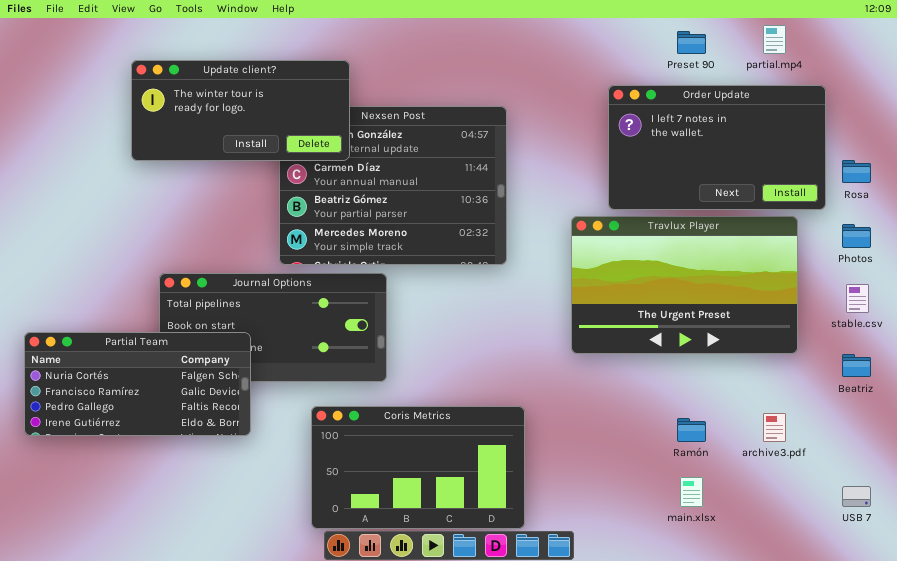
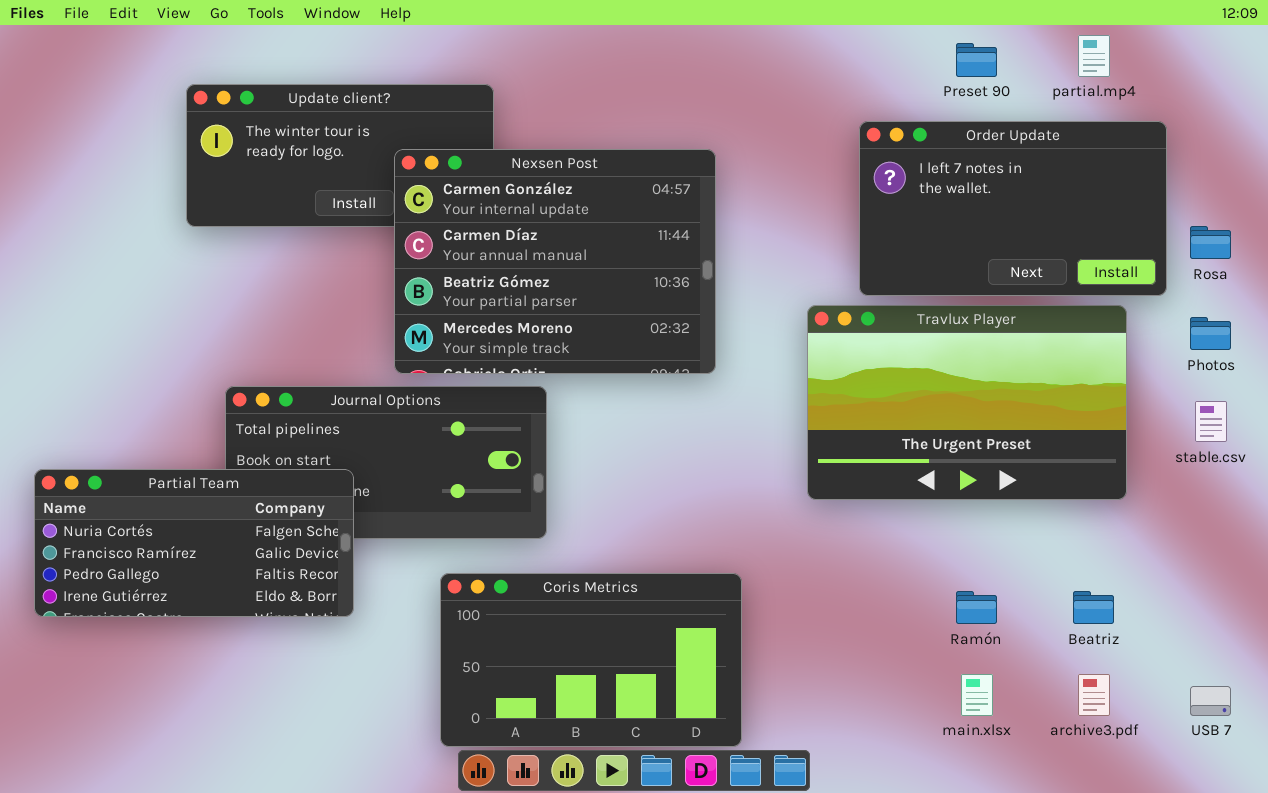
Nexsen Post: [279,106,507,265] -> [394,149,716,374], raised
Beatriz: [842,354,871,377] -> [1073,591,1114,624], moved
archive3.pdf: [763,413,786,442] -> [1078,674,1110,716], moved

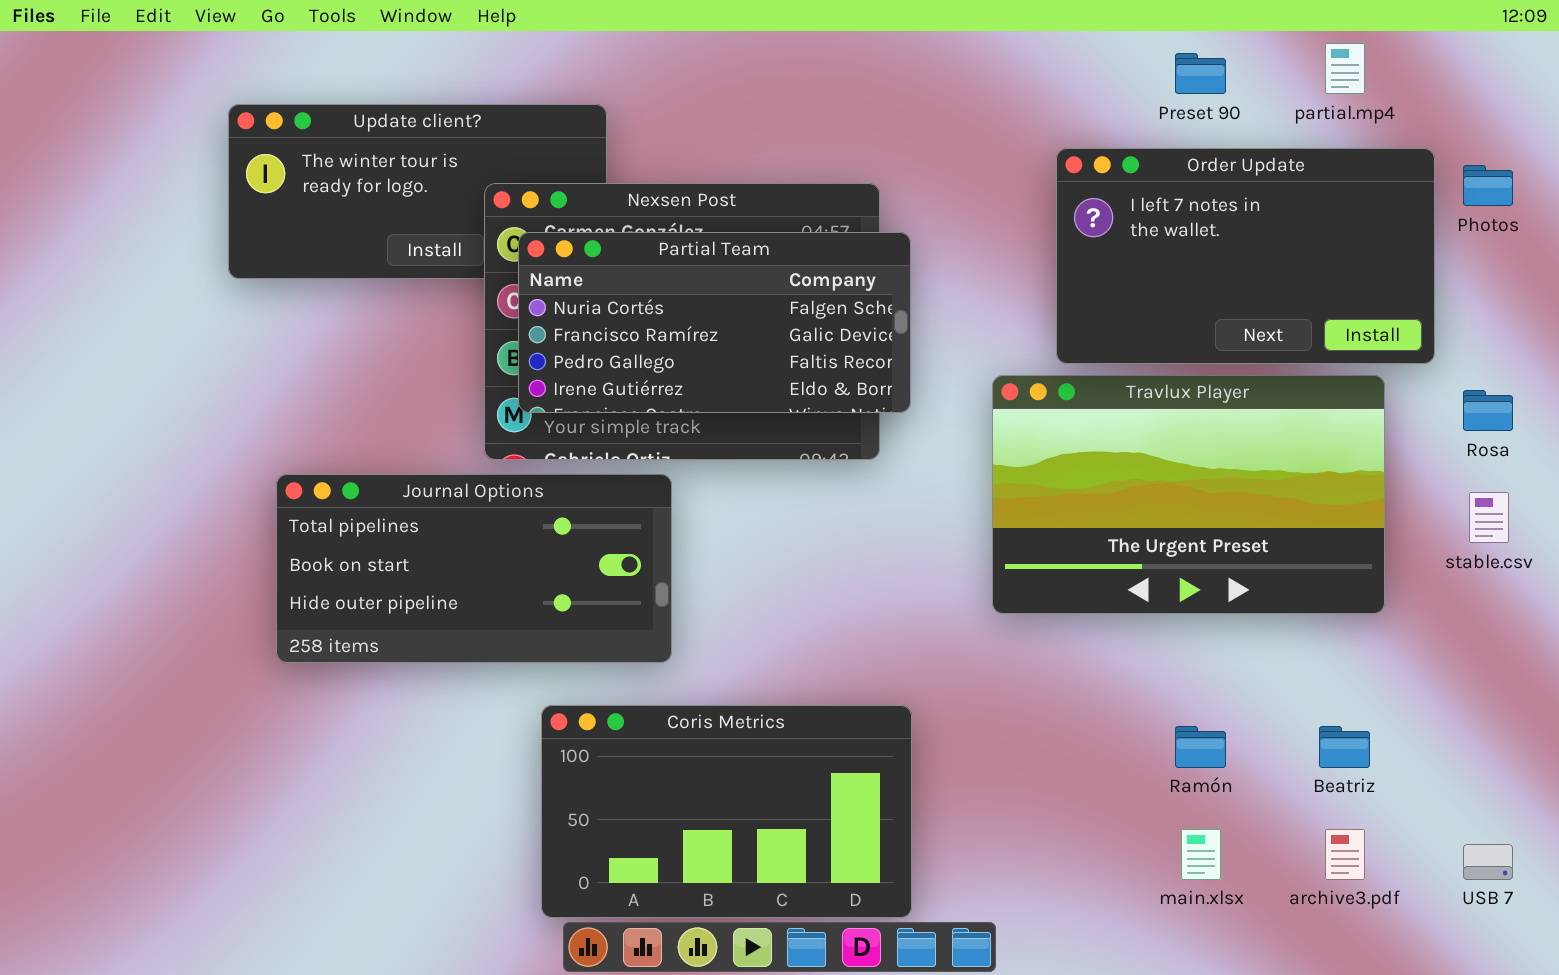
Rosa: [1190,226,1231,259] -> [1463,390,1513,431], moved
Photos: [1190,317,1231,350] -> [1463,165,1513,206], moved
Partial Team: [34,469,354,617] -> [518,232,911,413], moved

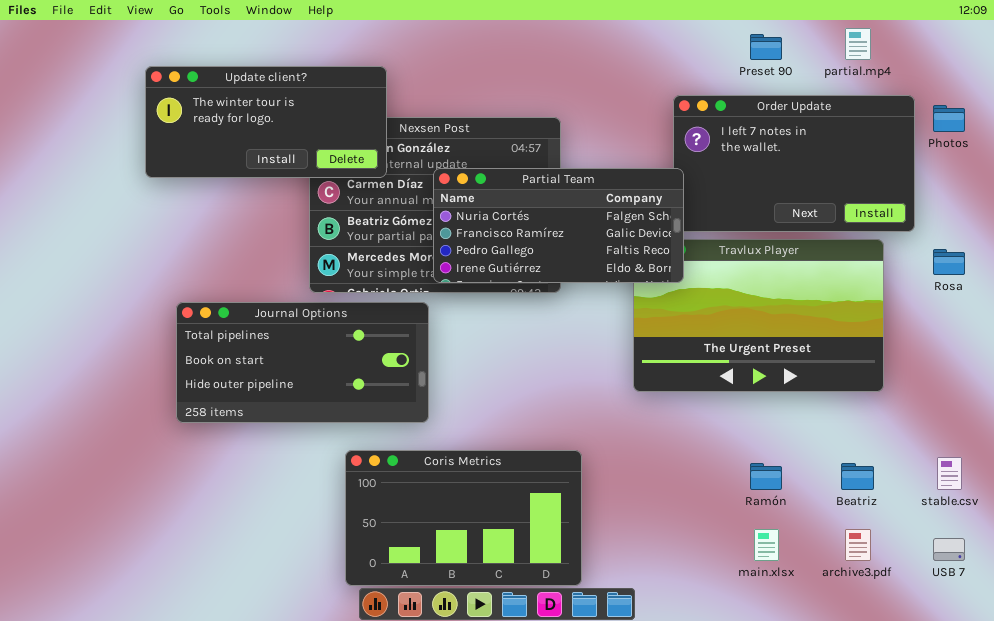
Update client?: [228,104,607,279] -> [145,66,387,178], raised
Partial Team: [518,232,911,413] -> [433,168,684,283], moved
stable.csv: [1469,492,1509,543] -> [937,457,962,490], moved

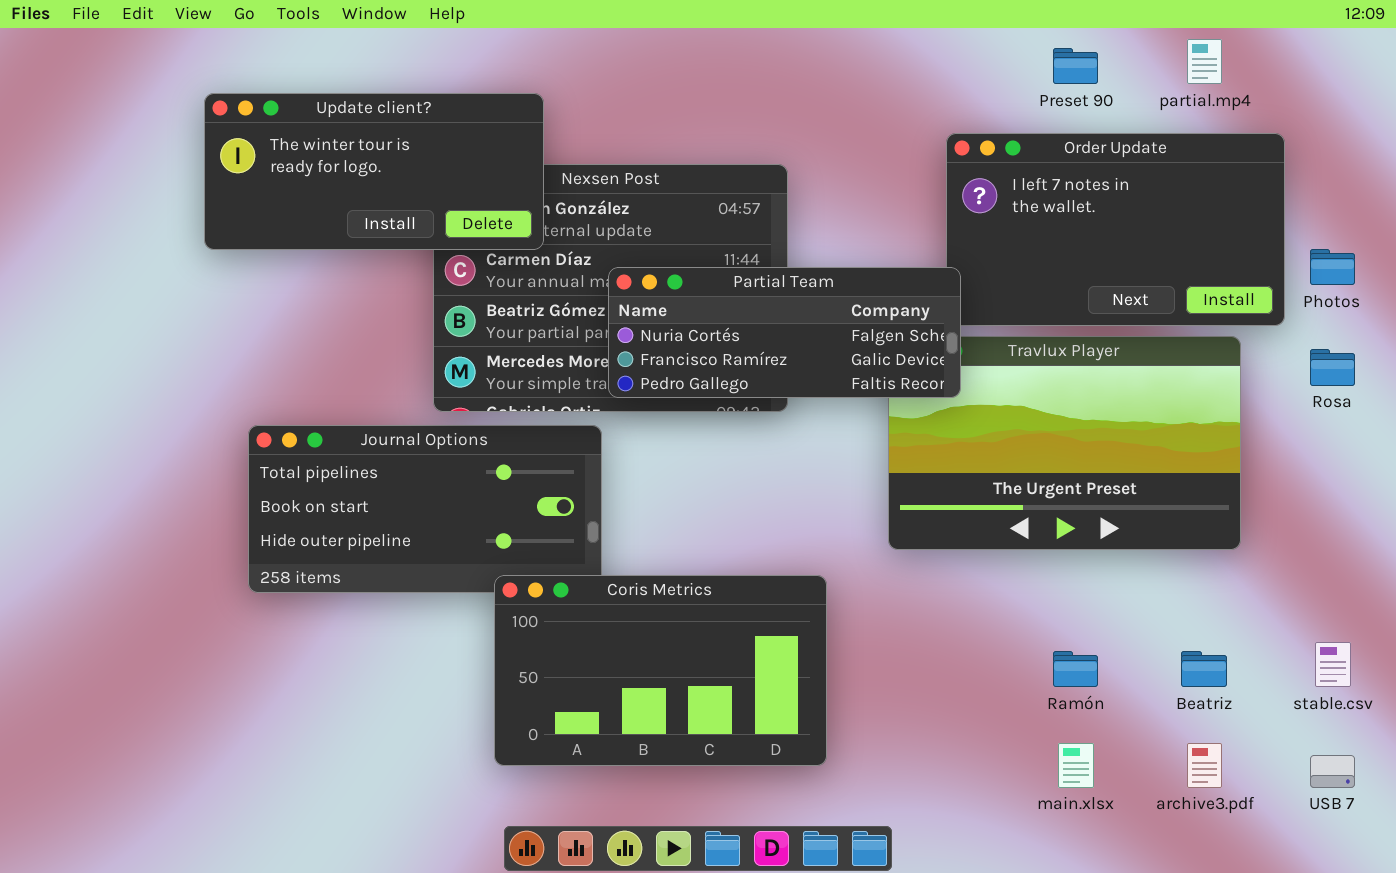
Photos: [933,105,965,132] -> [1310,249,1355,285], moved
Partial Team: [433,168,684,283] -> [608,267,961,398], resized
Coris Metrics: [345,450,582,586] -> [494,575,827,766], moved

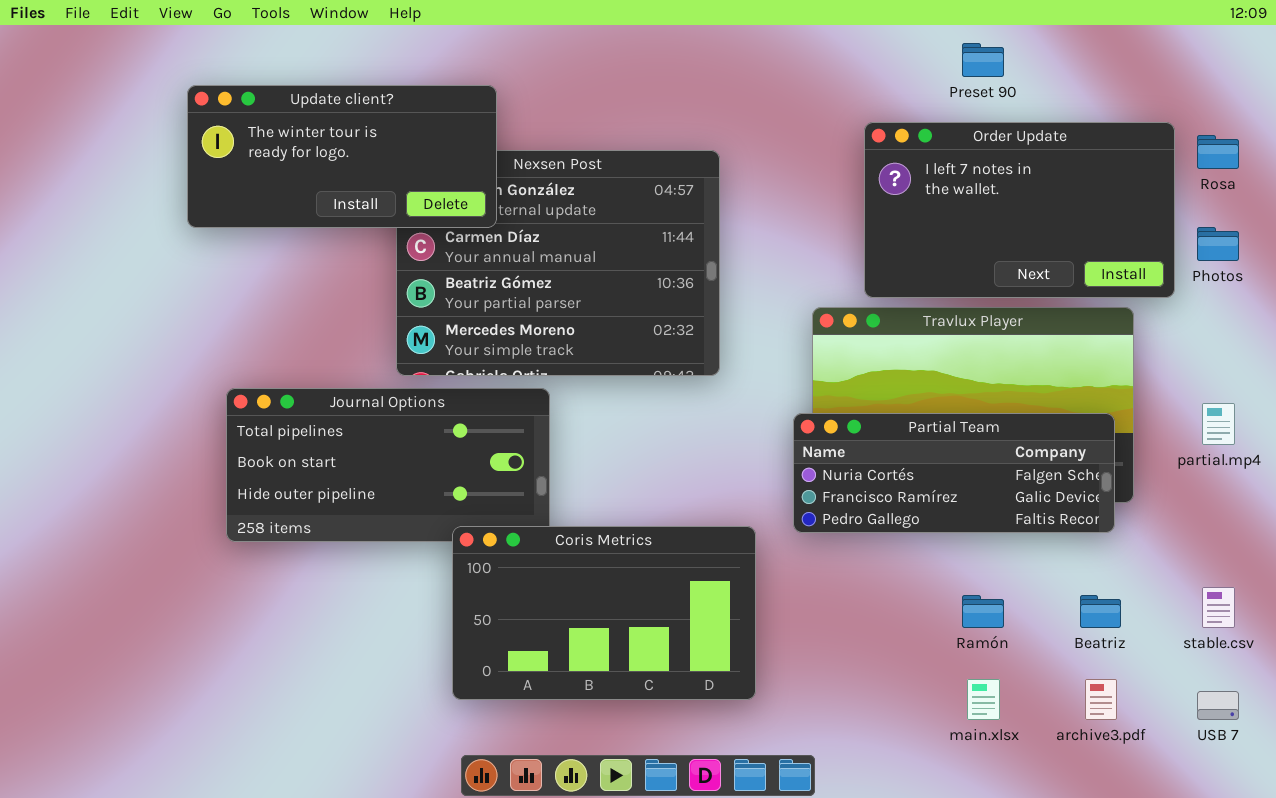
partial.mp4: [1187,39,1222,84] -> [1202,403,1235,445], moved
Partial Team: [608,267,961,398] -> [793,413,1115,533], moved
Rosa: [1310,349,1355,386] -> [1197,135,1239,169], moved

